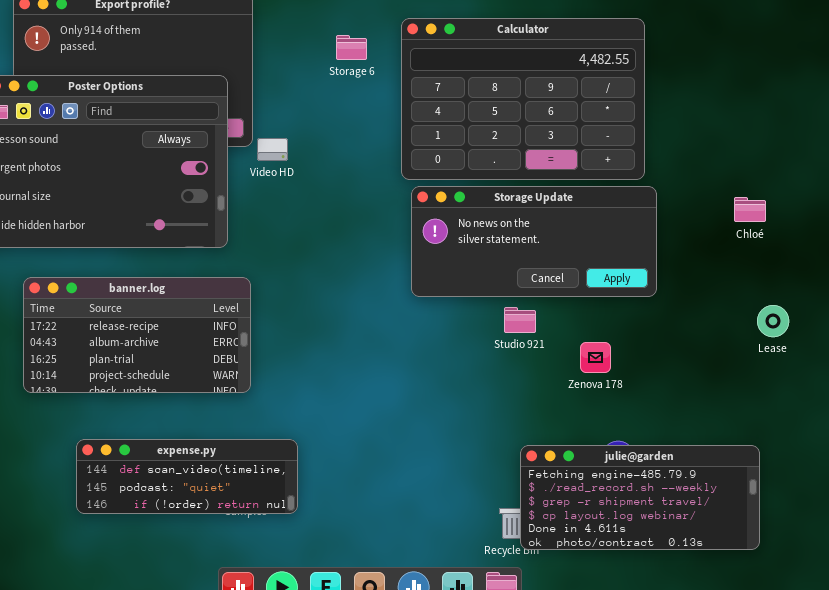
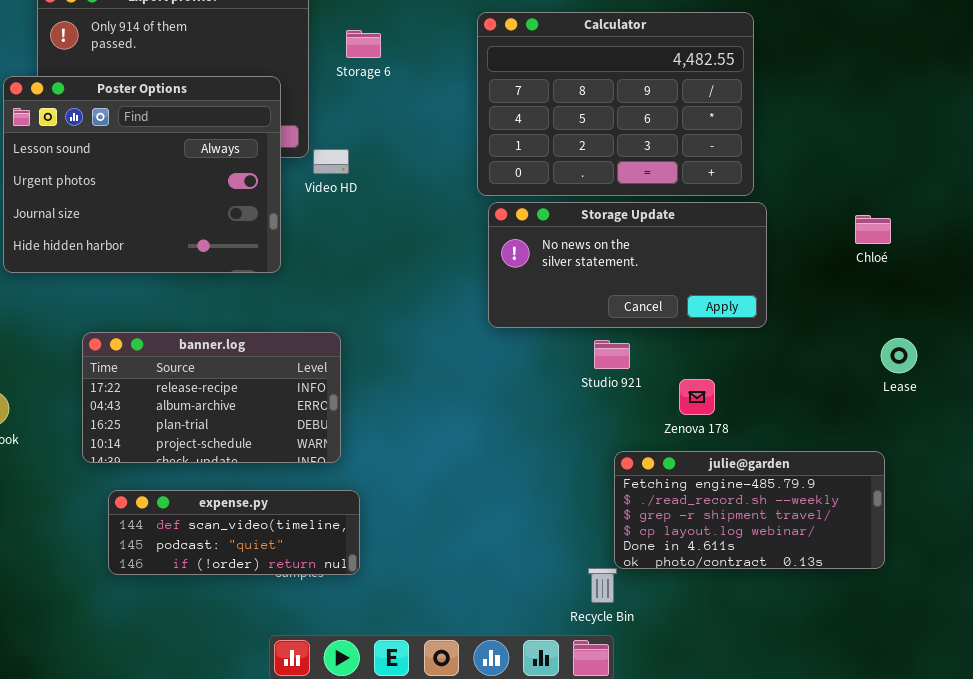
Storage 6: [336,35,367,60] -> [346,30,381,58], moved
banner.log: [23,277,251,393] -> [82,332,341,463], moved
julie@garden: [520,445,760,550] -> [614,451,885,569], moved

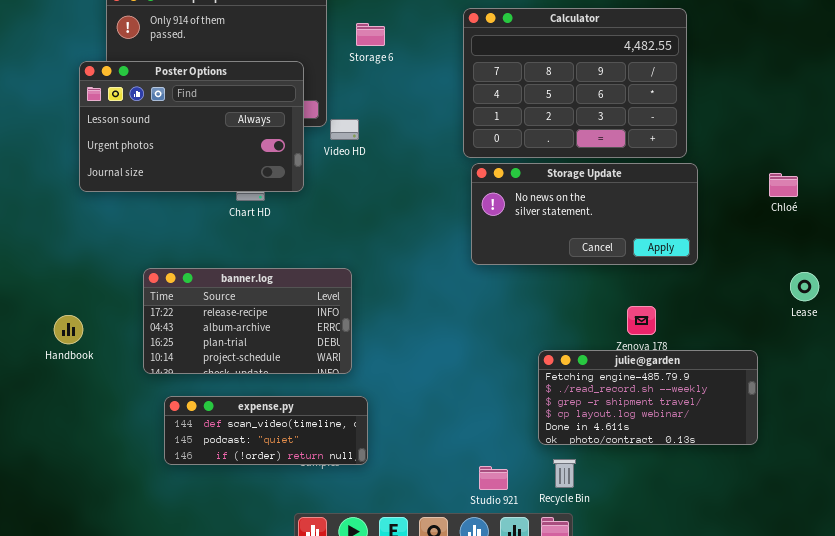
Poster Options: [3,76,281,273] -> [79,61,304,192], resized
Studio 921: [594,340,630,369] -> [479,466,508,490], moved
julie@garden: [614,451,885,569] -> [538,350,758,445], moved

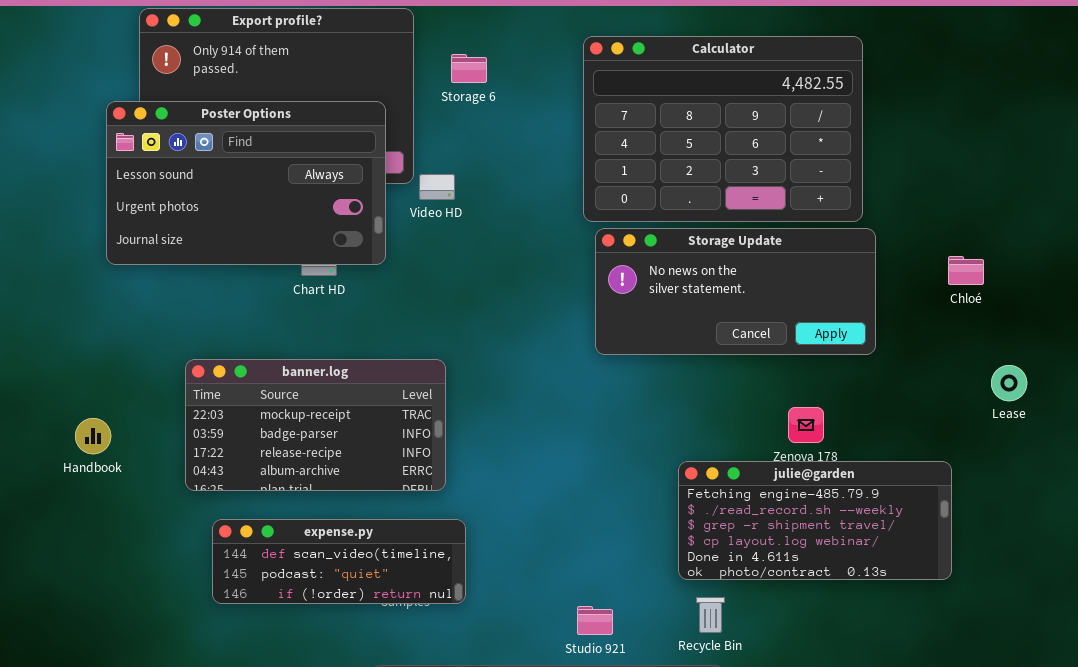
Chloé: [769,173,798,197] -> [948,256,984,285], moved
banner.log: [143,268,352,374] -> [185,359,446,491], scrolled up 2 rows
Studio 921: [479,466,508,490] -> [577,606,613,635], moved

